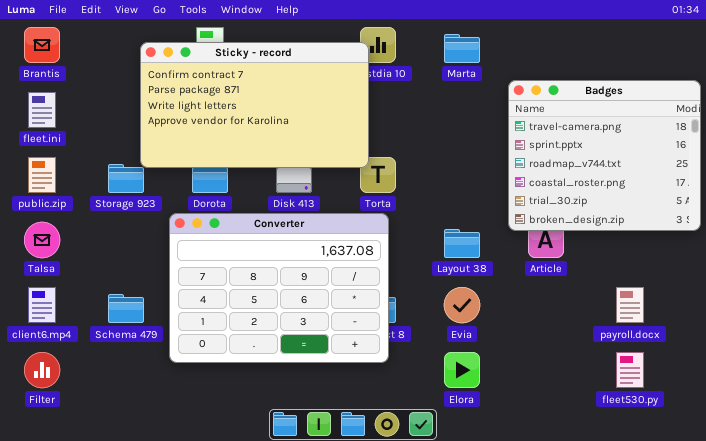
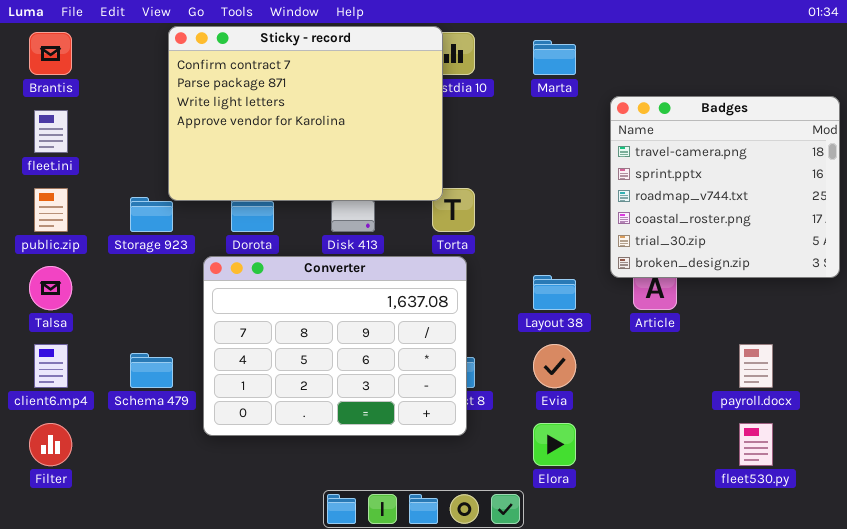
Sticky - record: [140,42,369,168] -> [168,26,443,201], resized

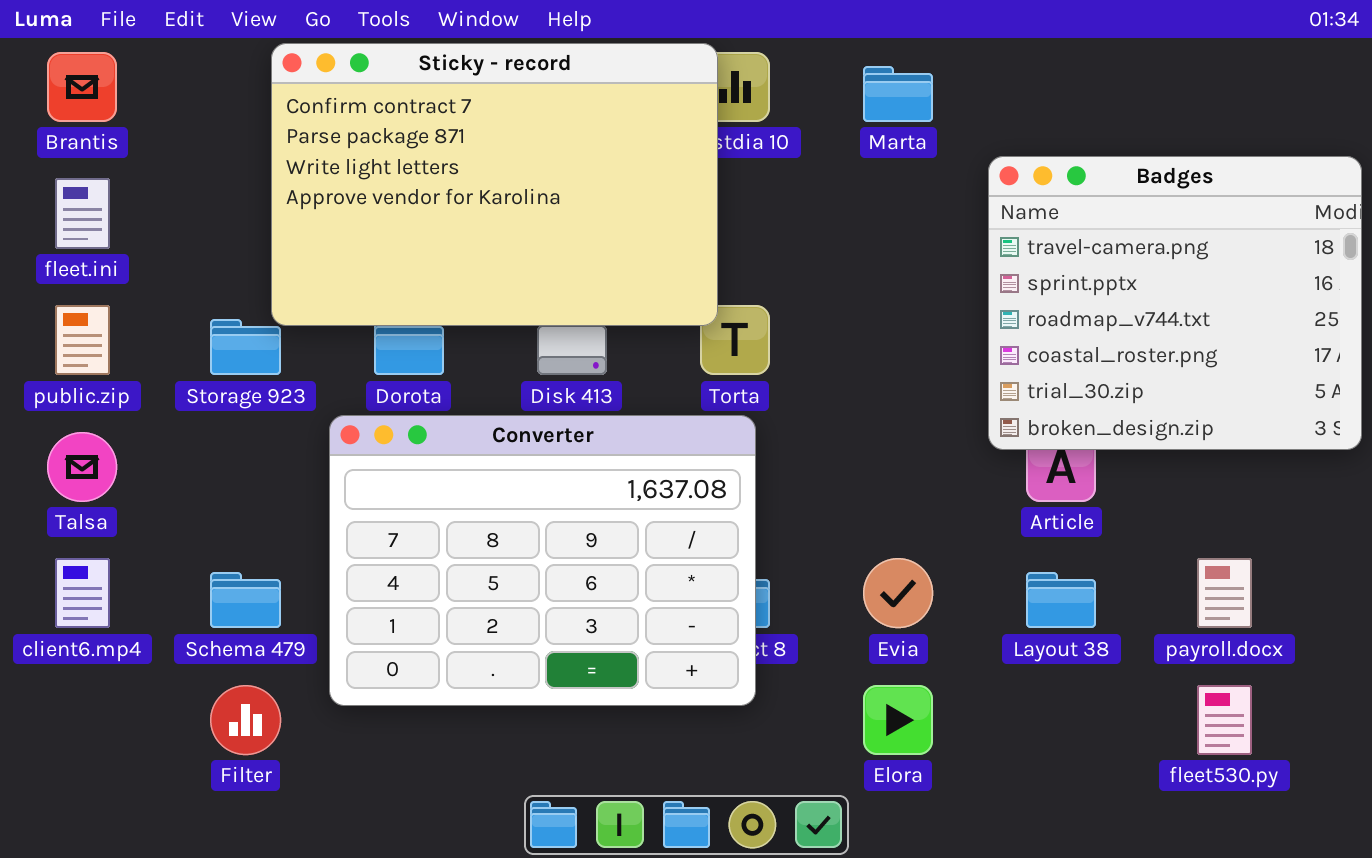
Layout 38: [533,275,576,310] -> [1026,572,1096,628], moved
Filter: [29,423,72,466] -> [210,685,281,755], moved

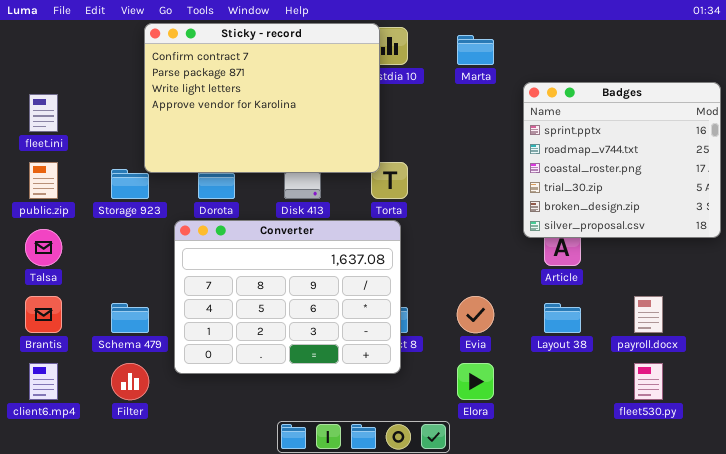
Brantis: [47,52,117,122] -> [25,296,62,333], moved
Badges: [988,156,1362,450] -> [523,82,721,238], scrolled down 1 row
client6.mp4: [55,558,110,628] -> [29,363,58,400], moved

